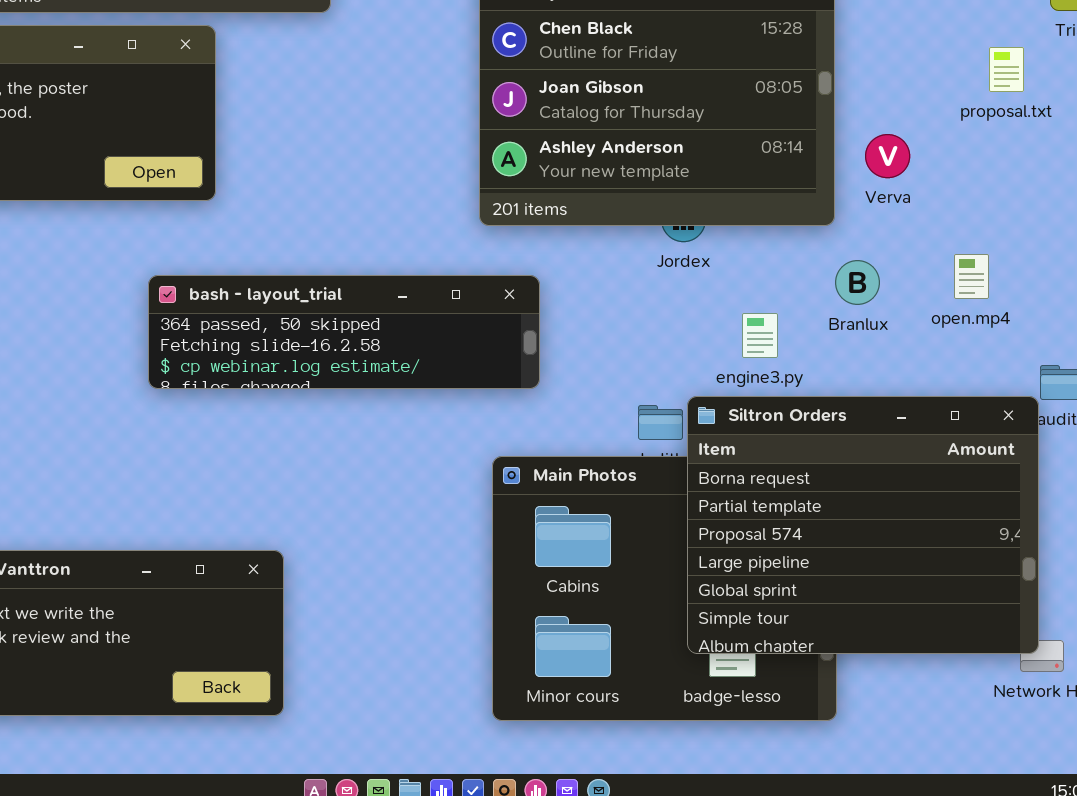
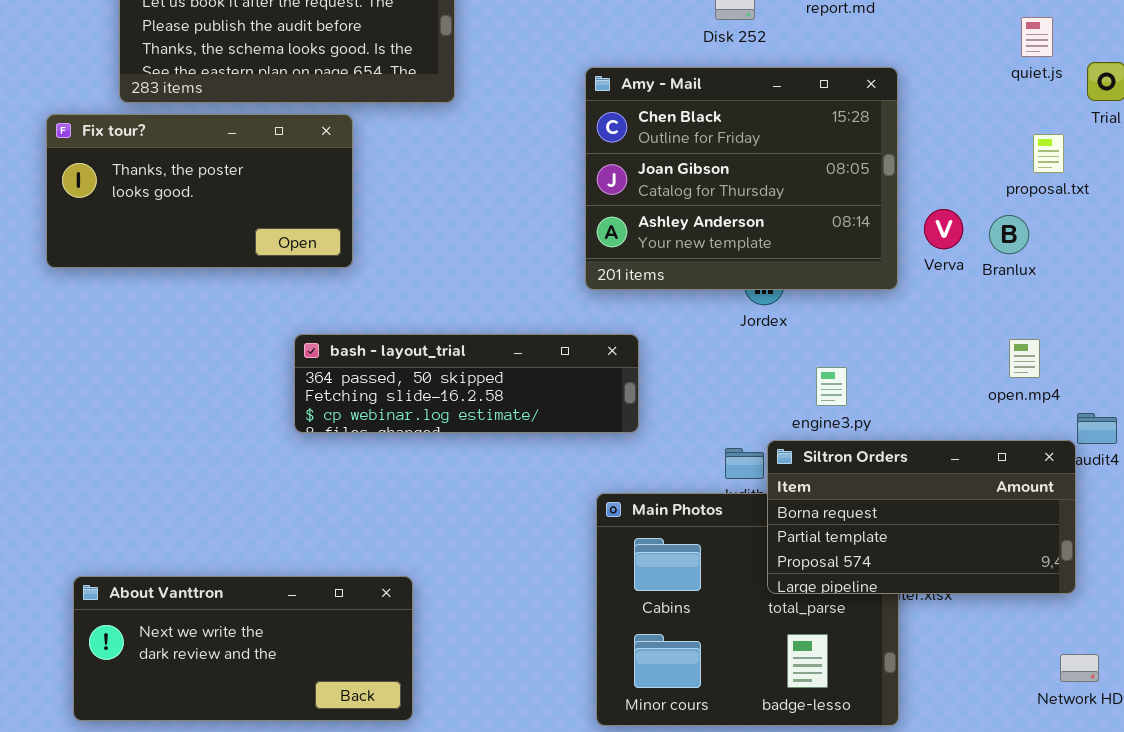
open.mp4: [954,254,989,299] -> [1009,339,1040,378], moved
Branlux: [835,260,880,305] -> [989,215,1029,254], moved
Siltron Orders: [687,396,1039,654] -> [767,440,1076,594], resized

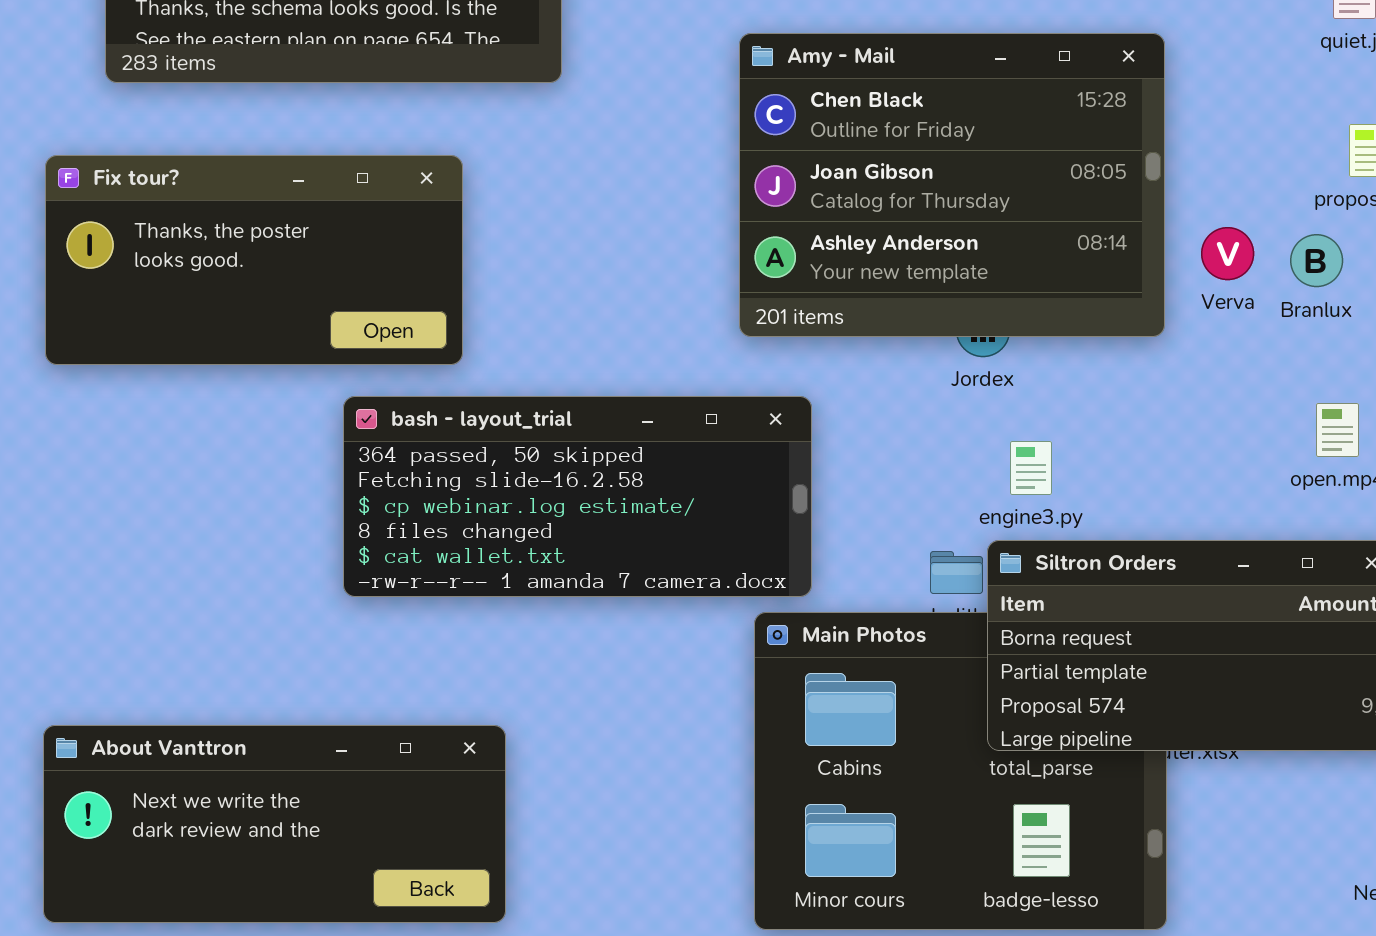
Fix tour?: [46,114,353,268] -> [45,155,463,365], moved
bash - layout_trial: [294,334,639,433] -> [343,396,812,597], resized
engine3.py: [816,367,847,406] -> [1010,441,1052,495], moved

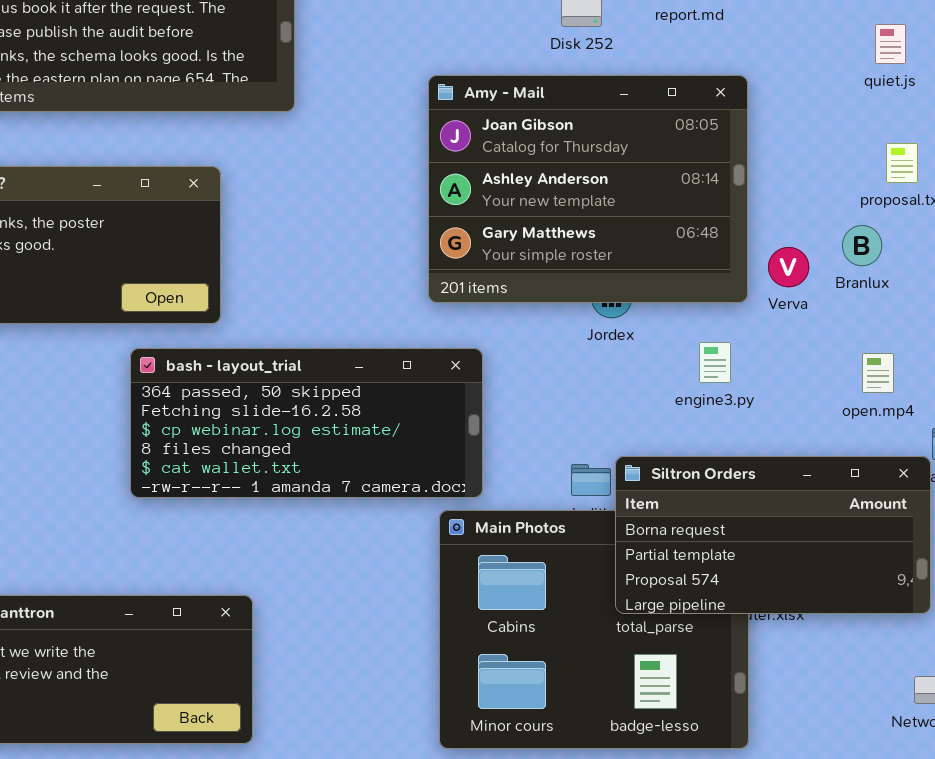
Amy - Mail: [739,33,1165,337] -> [428,75,748,303], scrolled down 1 row
Verva: [1201,227,1254,280] -> [768,247,809,287], moved
engine3.py: [1010,441,1052,495] -> [699,342,731,383], moved

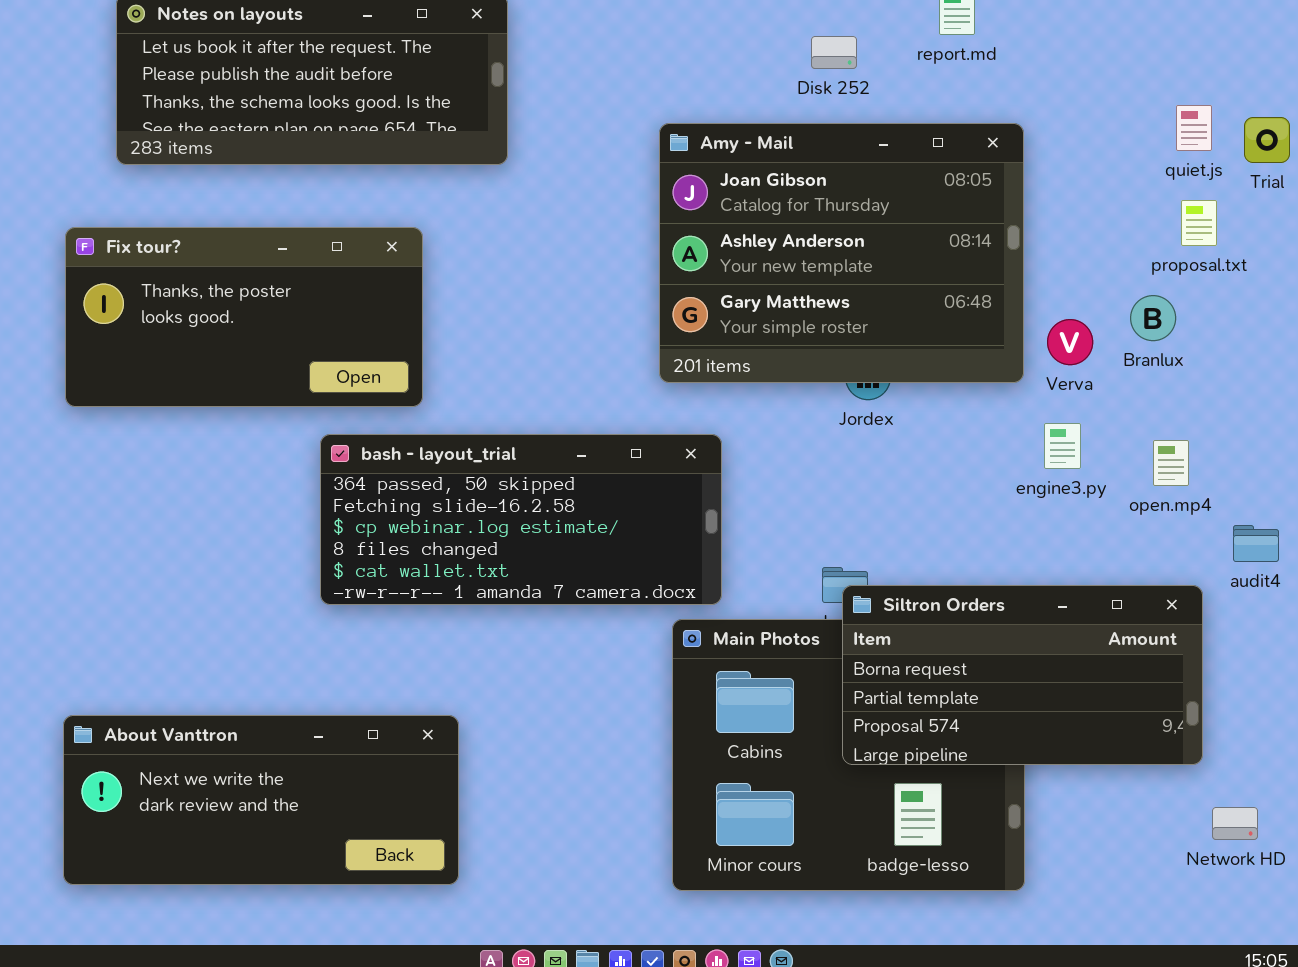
quiet.js: [875,24,906,64] -> [1176,105,1212,151], moved
engine3.py: [699,342,731,383] -> [1044,423,1081,469], moved
Siltron Orders: [615,456,931,614] -> [842,585,1203,765], moved

